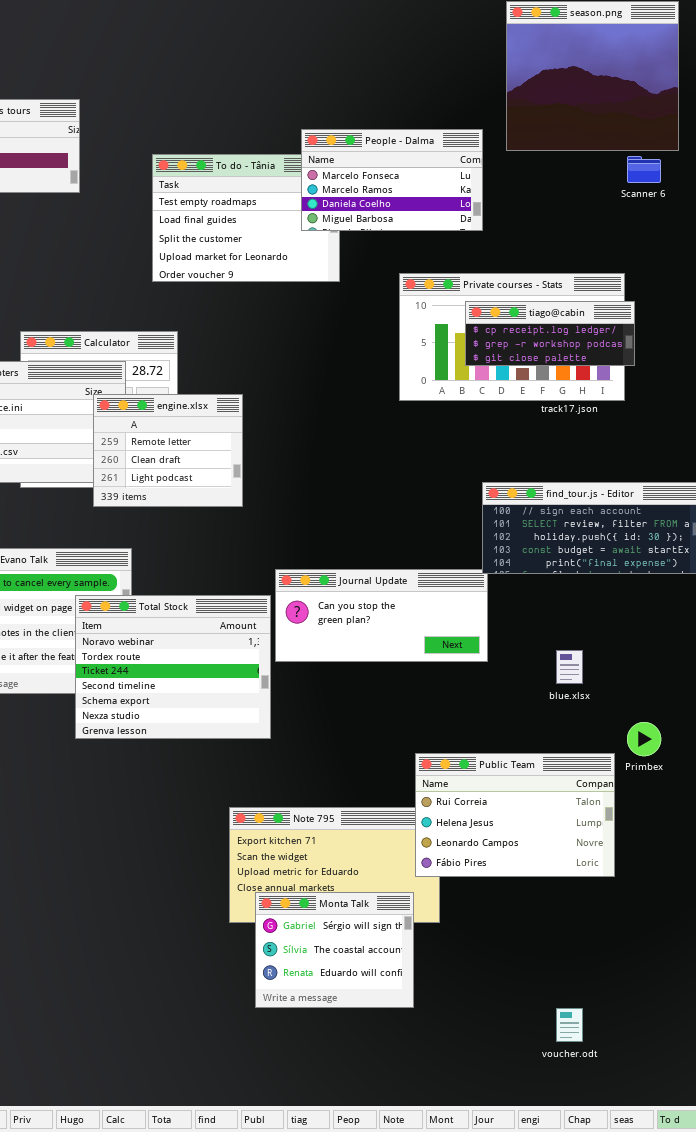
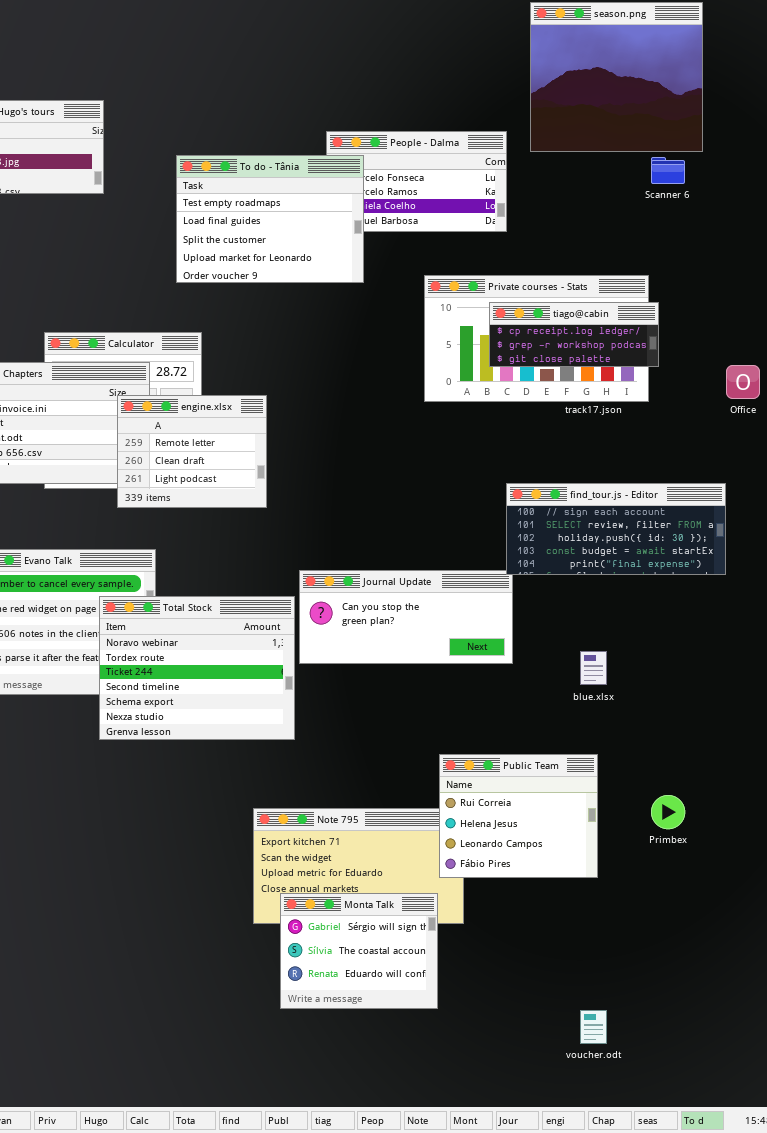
To do - Tânia: [152,154,340,282] -> [176,155,364,283], raised
Primbex: [627,722,661,756] -> [651,795,685,829], moved
Public Team: [415,753,615,877] -> [439,754,598,878], resized

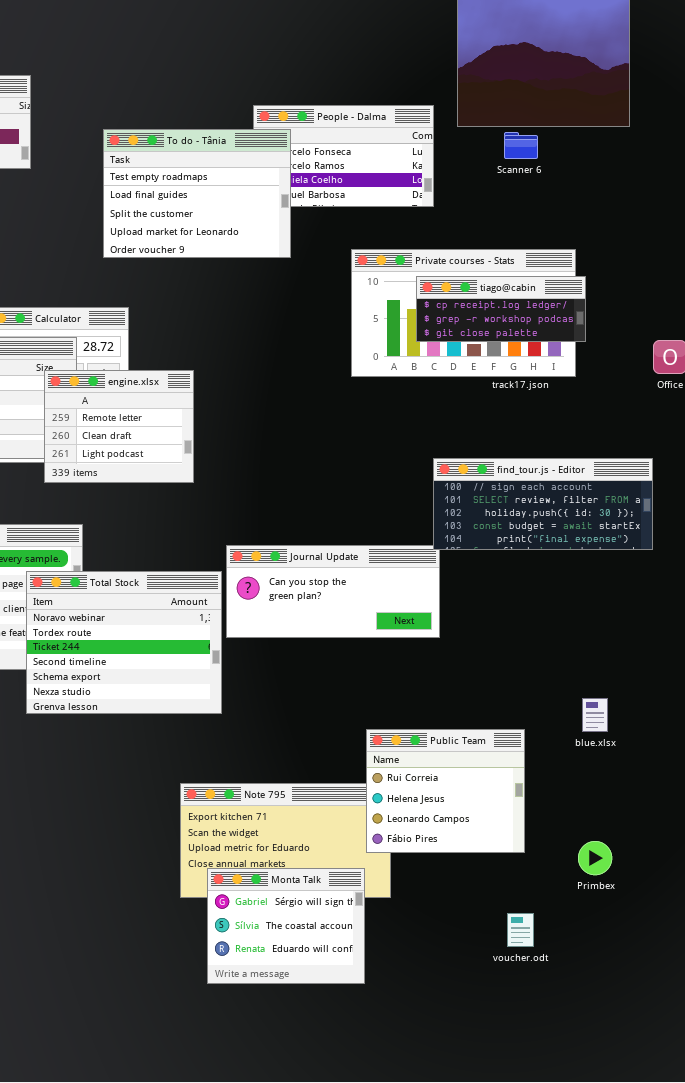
Scanner 6: [651,157,685,184] -> [504,132,538,159], moved
blue.xlsx: [580,651,607,685] -> [582,698,608,732], moved
Primbex: [651,795,685,829] -> [578,841,612,875], moved
voucher.odt: [580,1010,607,1044] -> [507,913,534,947], moved

